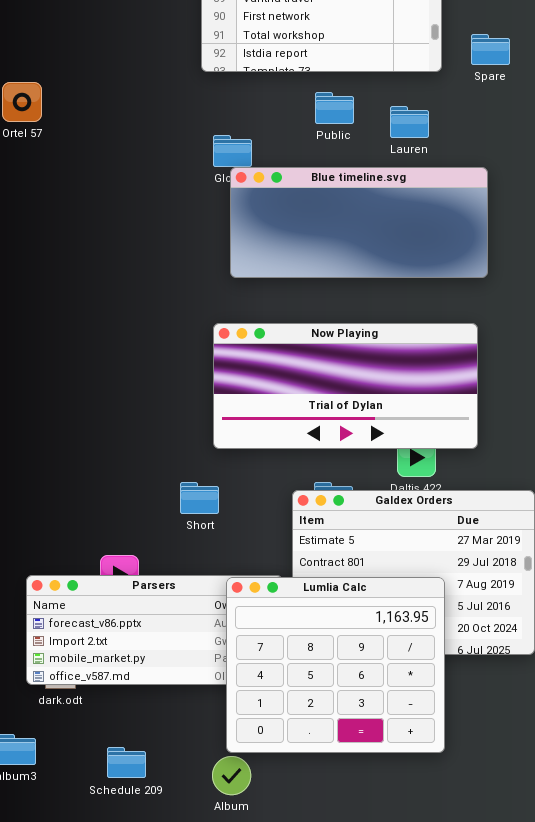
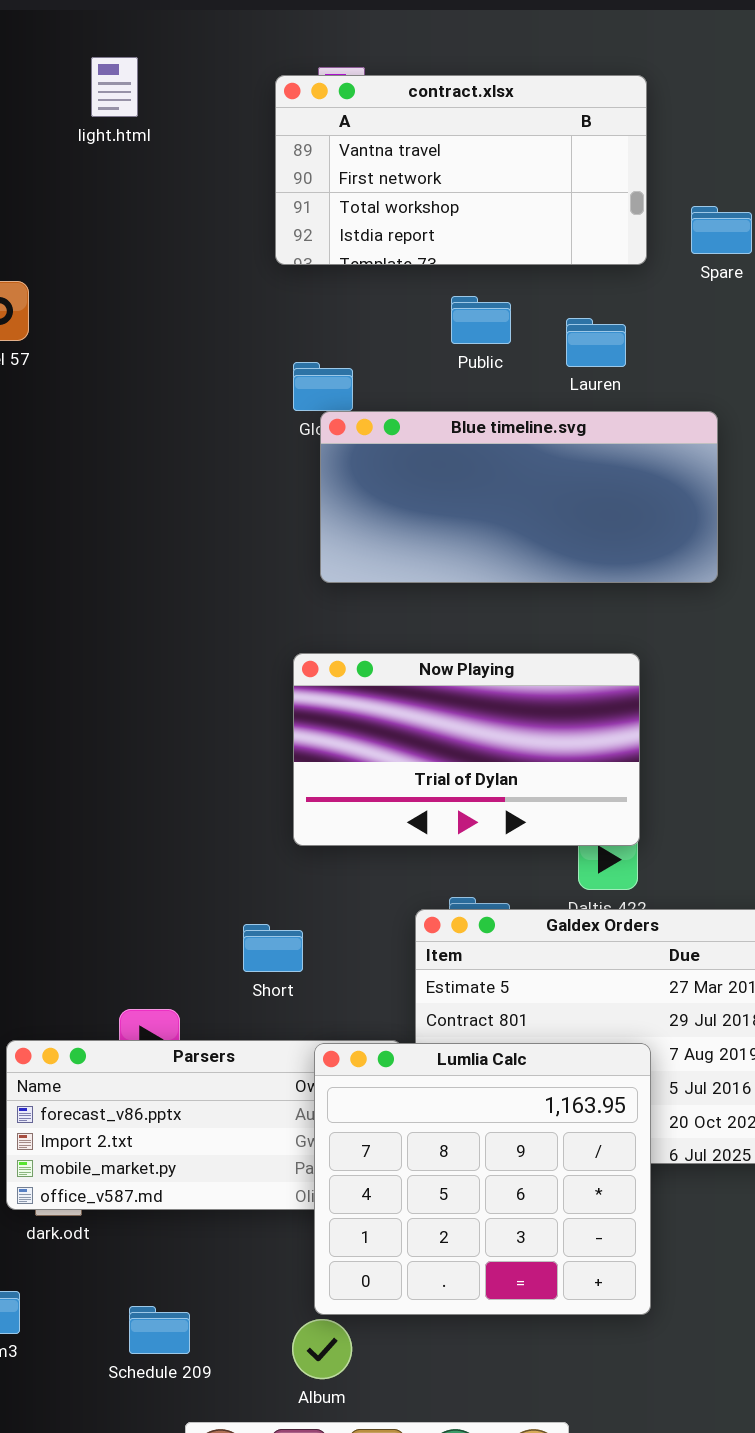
Now Playing: [213,323,478,449] -> [293,653,640,846], resized
Short: [180,482,219,514] -> [243,924,303,972], moved

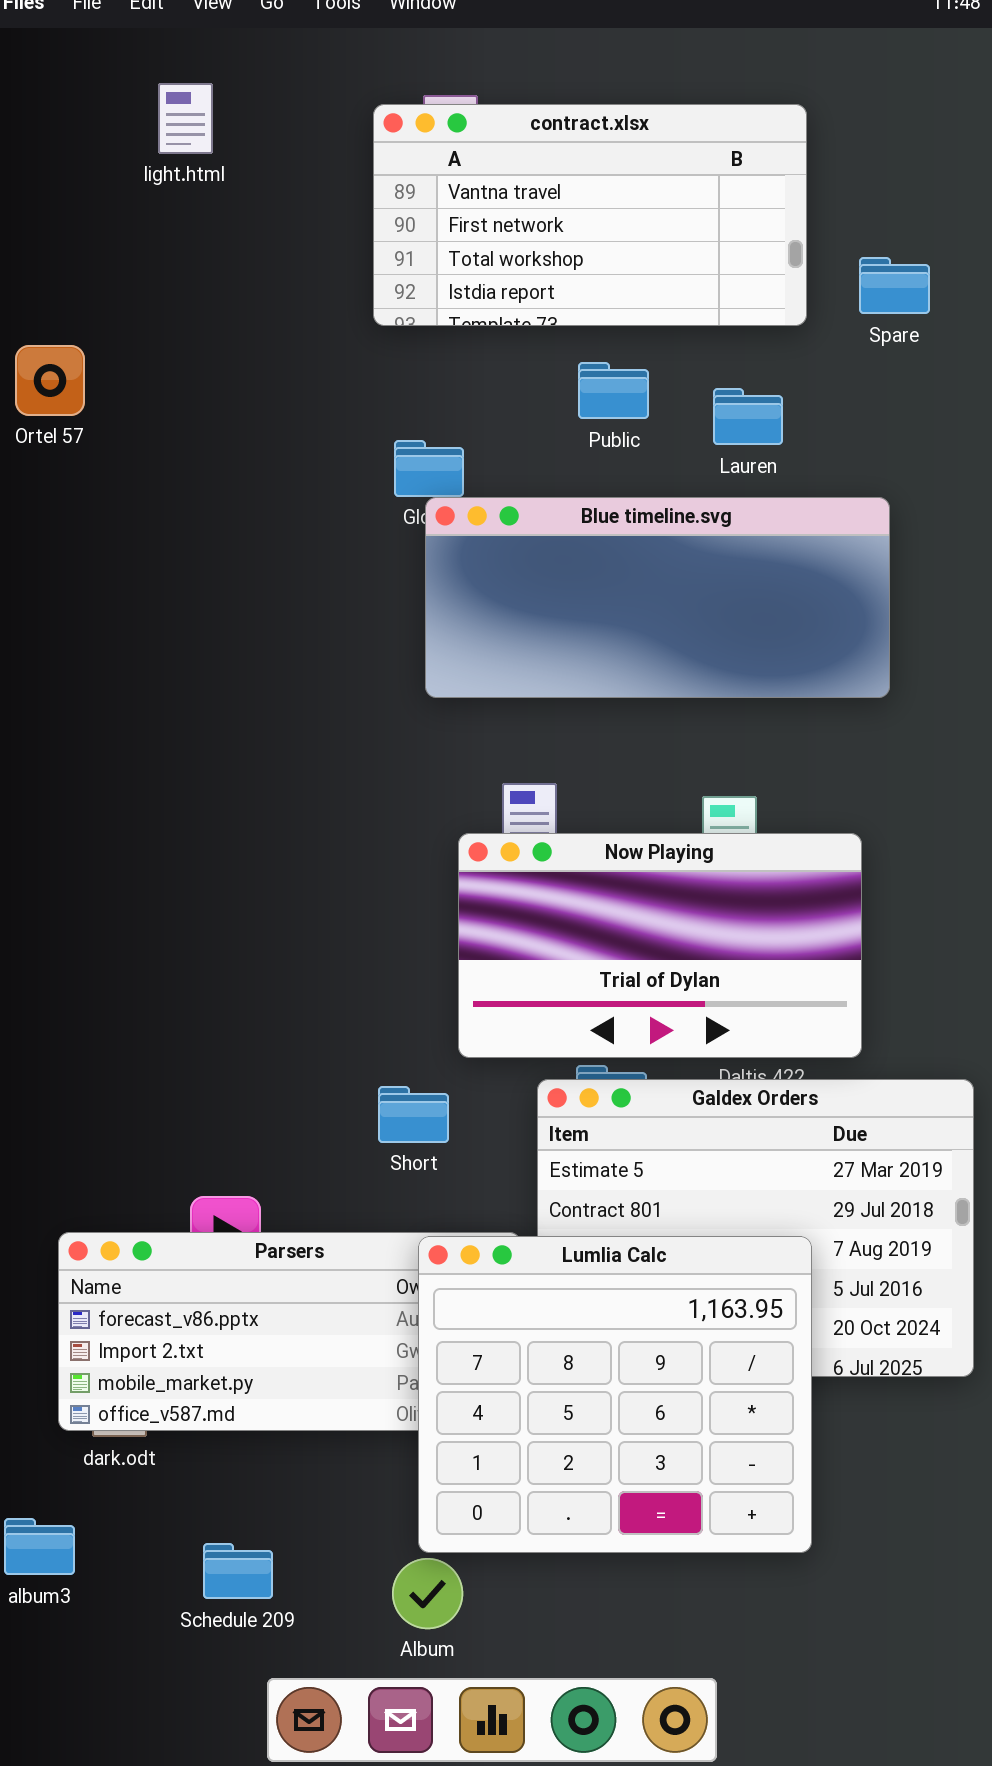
Now Playing: [293,653,640,846] -> [458,833,862,1058], moved
Short: [243,924,303,972] -> [378,1086,449,1143], moved

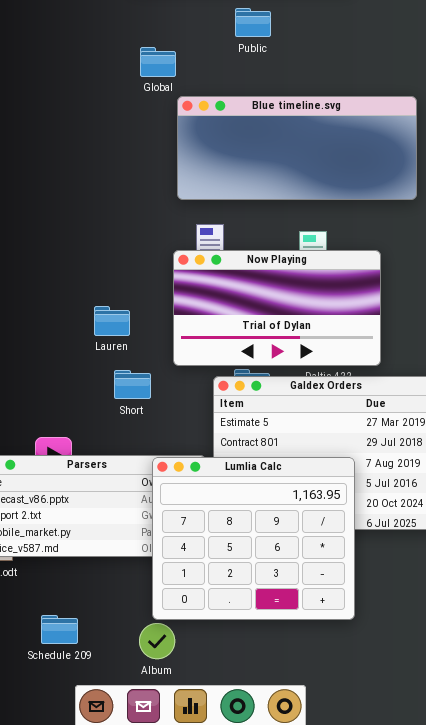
Lauren: [713,388,783,445] -> [94,306,130,336], moved
Blue timeline.svg: [425,497,890,698] -> [177,96,417,200], moved
Short: [378,1086,449,1143] -> [114,370,151,399], moved

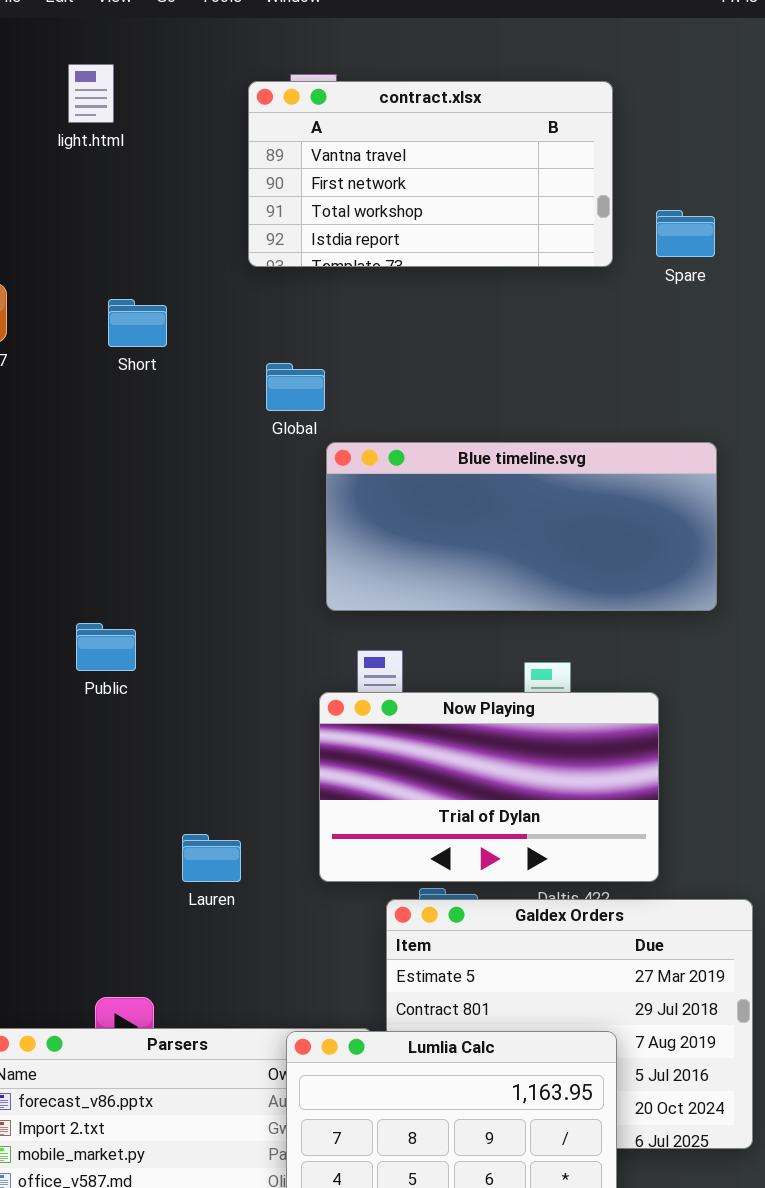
Public: [235,8,271,37] -> [76,623,136,671], moved
Lauren: [94,306,130,336] -> [182,834,241,882], moved
Short: [114,370,151,399] -> [108,299,167,347], moved

